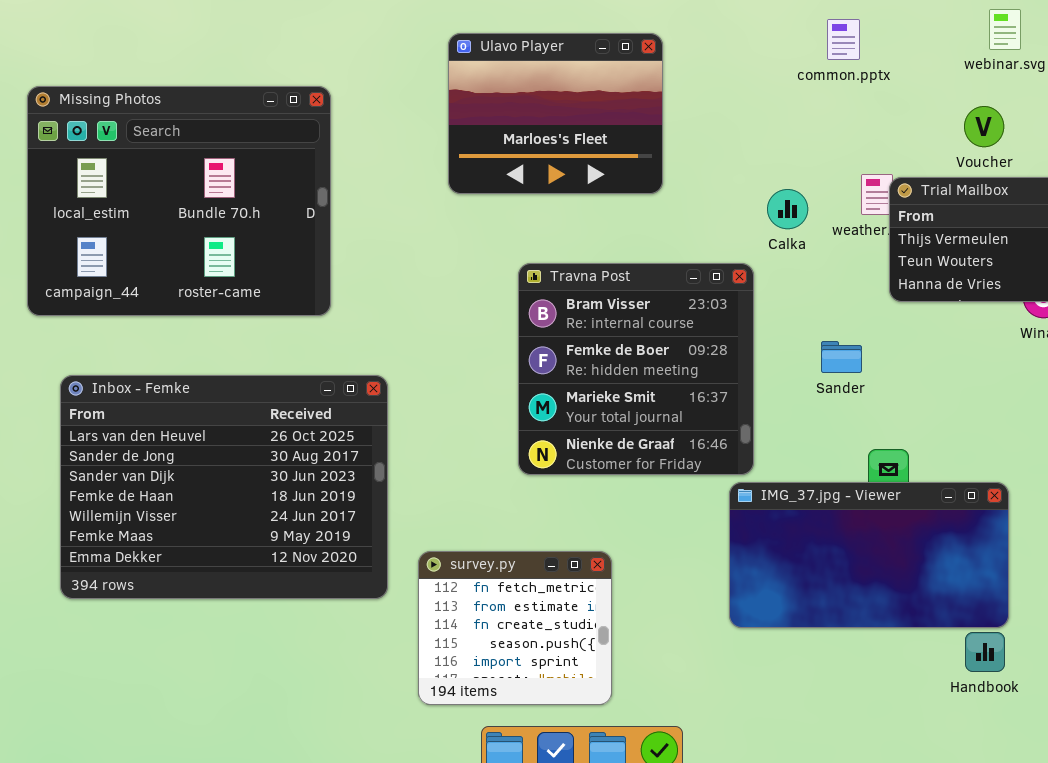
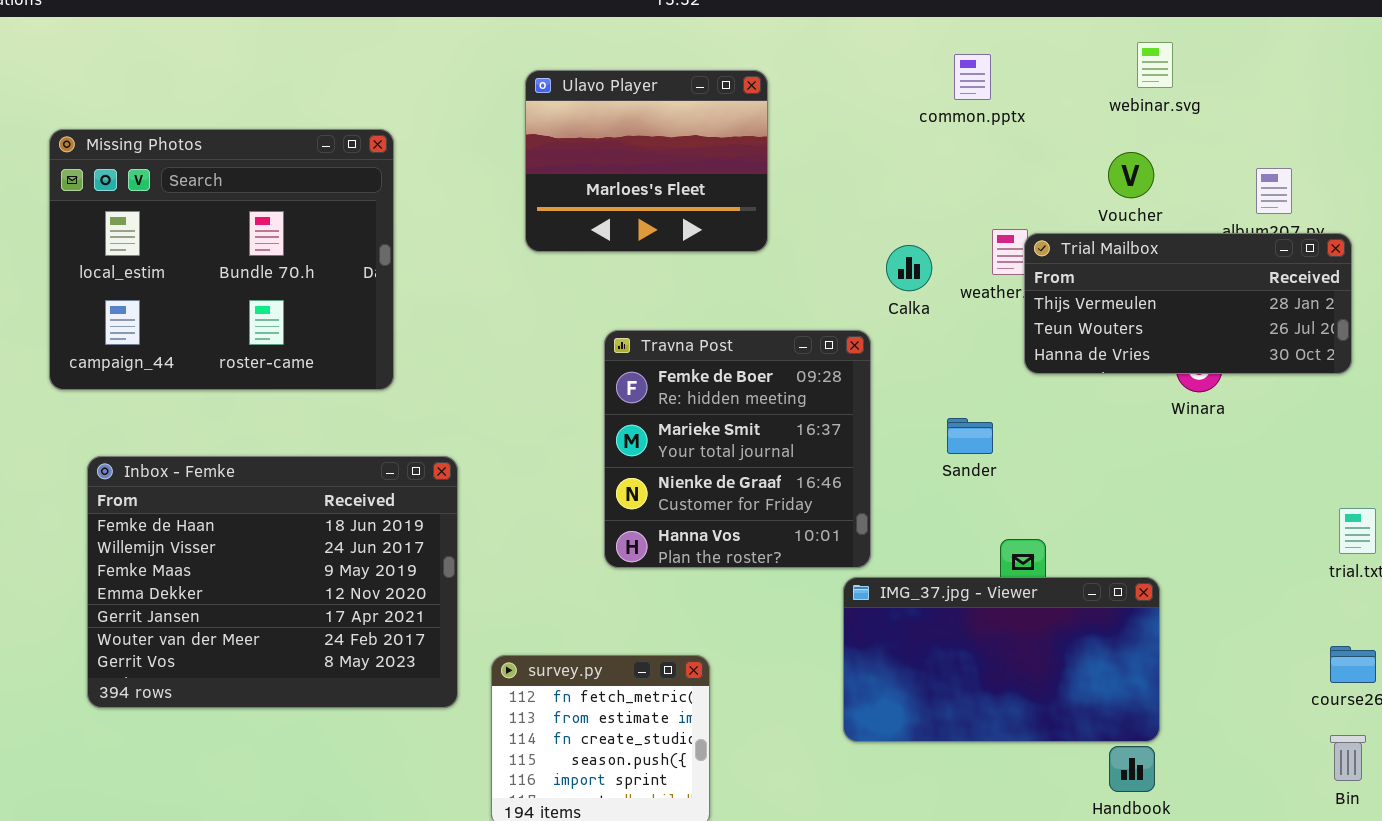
Travna Post: [518,263,754,475] -> [604,330,871,568], scrolled down 1 row
Inbox - Femke: [60,375,388,599] -> [87,456,458,708], scrolled down 3 rows

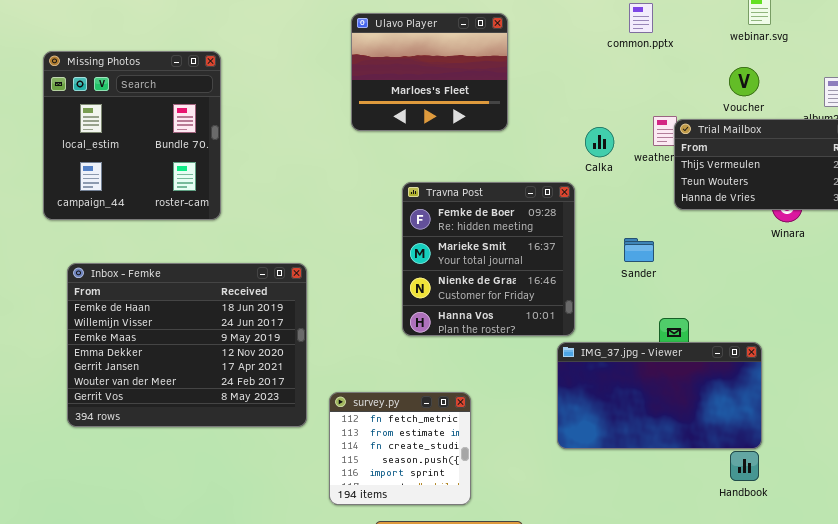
Missing Photos: [49,129,394,390] -> [43,51,221,220], resized

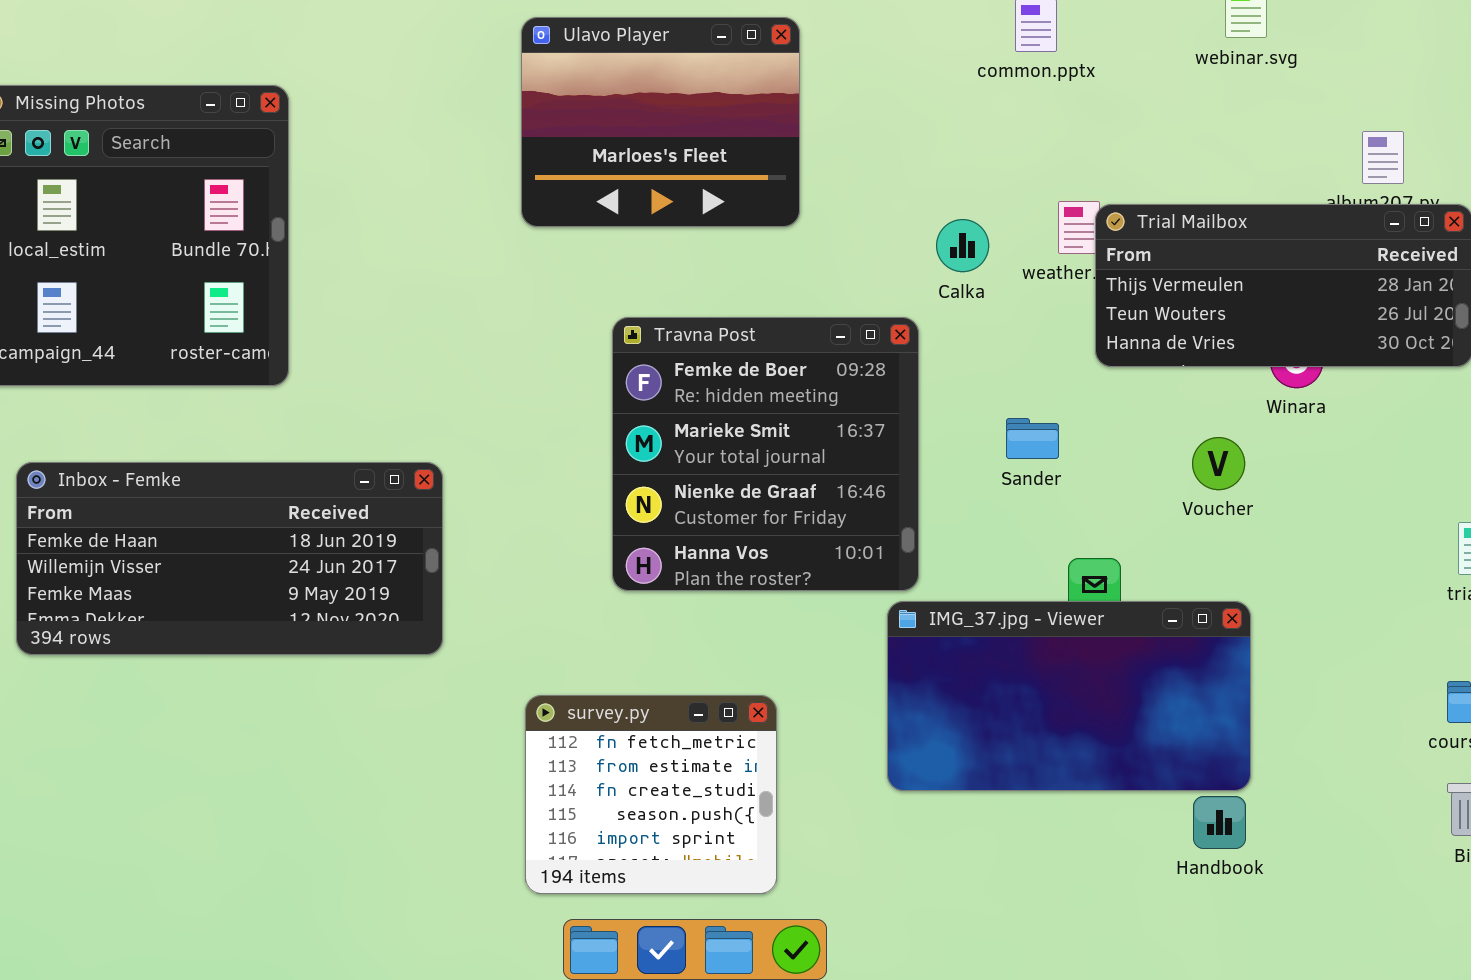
Voucher: [729,67,759,96] -> [1192,437,1245,490], moved
Inbox - Femke: [67,263,307,427] -> [16,462,443,655], resized
survey.py: [329,392,471,505] -> [525,695,777,894], moved

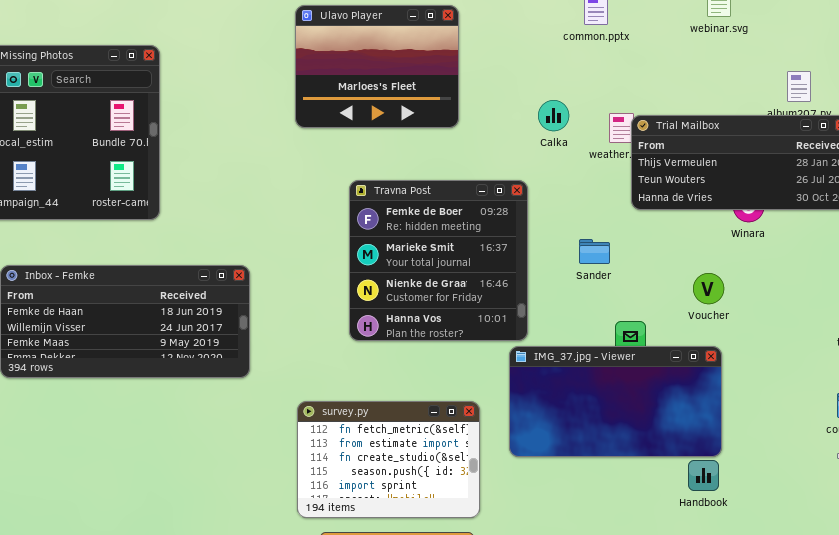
Calka: [936,219,989,272] -> [538,100,569,131], moved
Voucher: [1192,437,1245,490] -> [693,273,724,304], moved
survey.py: [525,695,777,894] -> [297,401,480,518], resized

